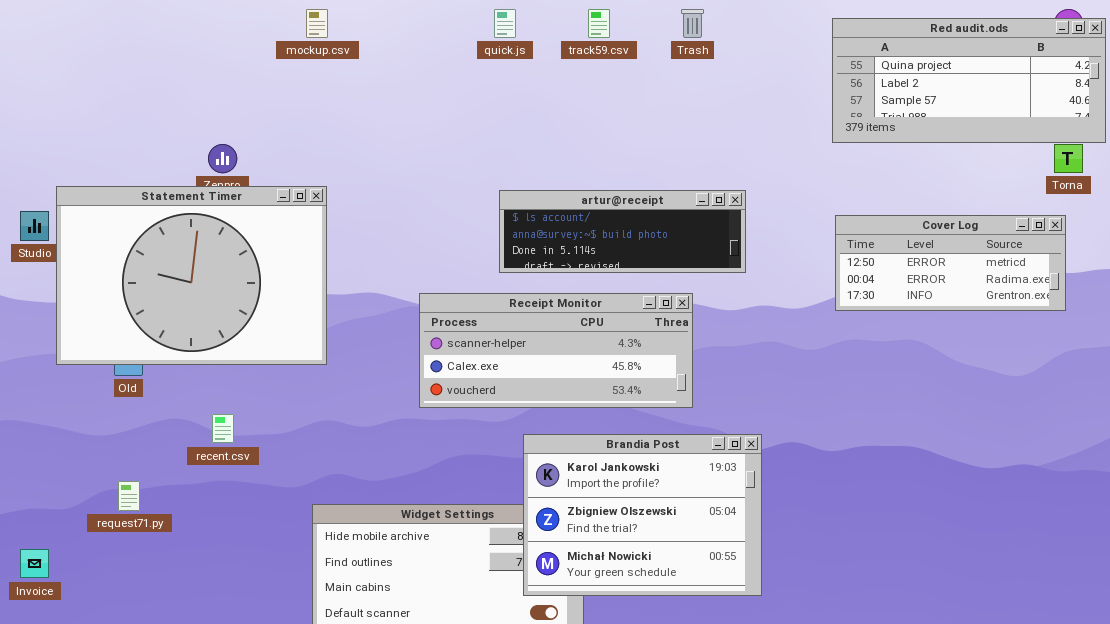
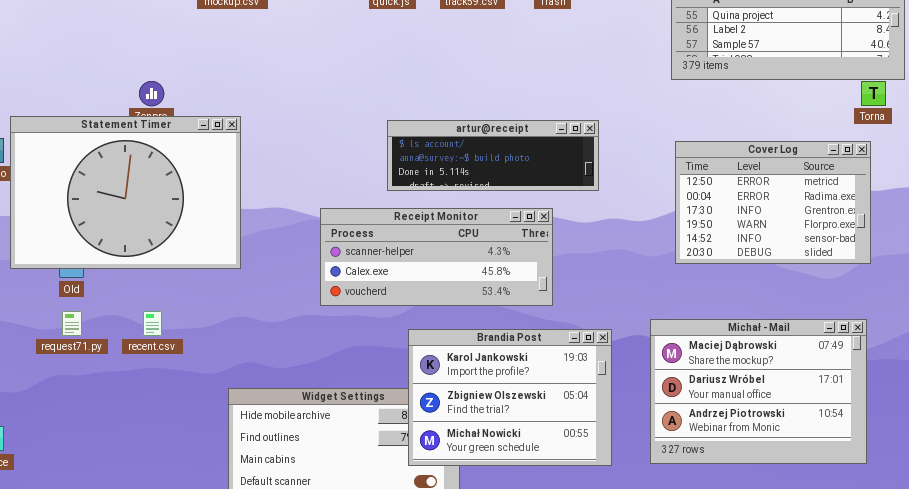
Cover Log: [835,215,1066,311] -> [675,141,871,264], resized
Michał - Mail: none -> [650,319,867,464], opened
request71.py: [118,481,140,511] -> [62,311,82,336], moved

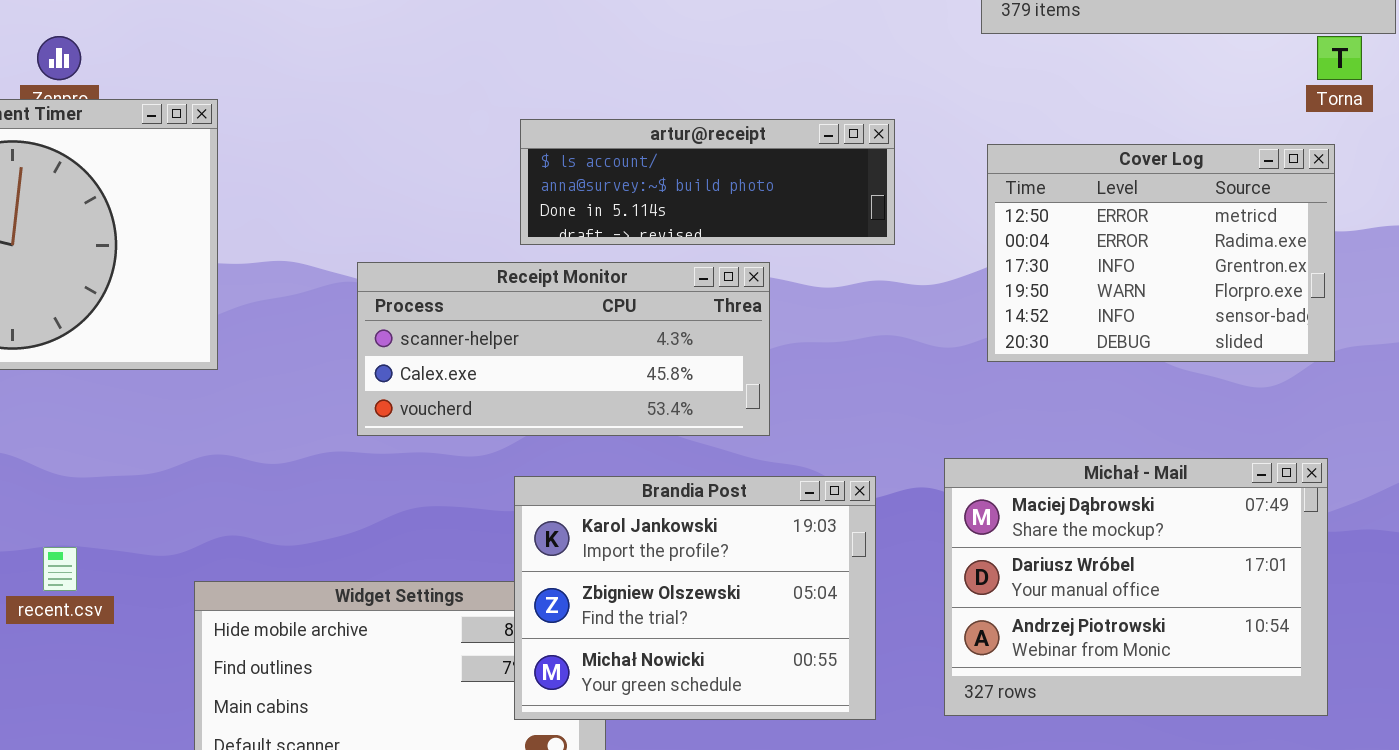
artur@receipt: [387,120,599,191] -> [520,119,895,245], moved
recent.csv: [143,311,162,336] -> [43,547,77,591], moved

